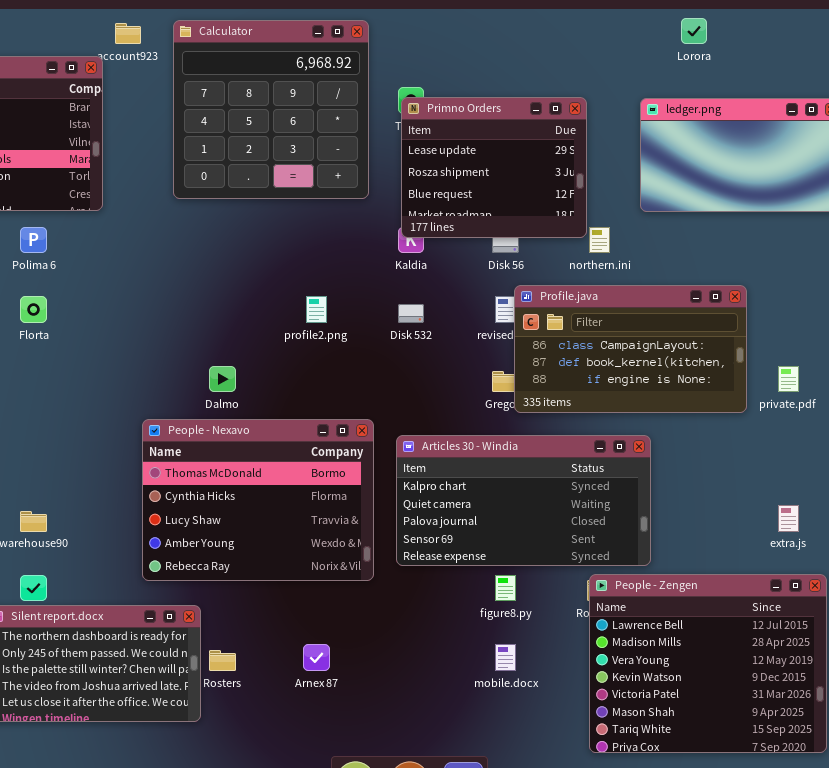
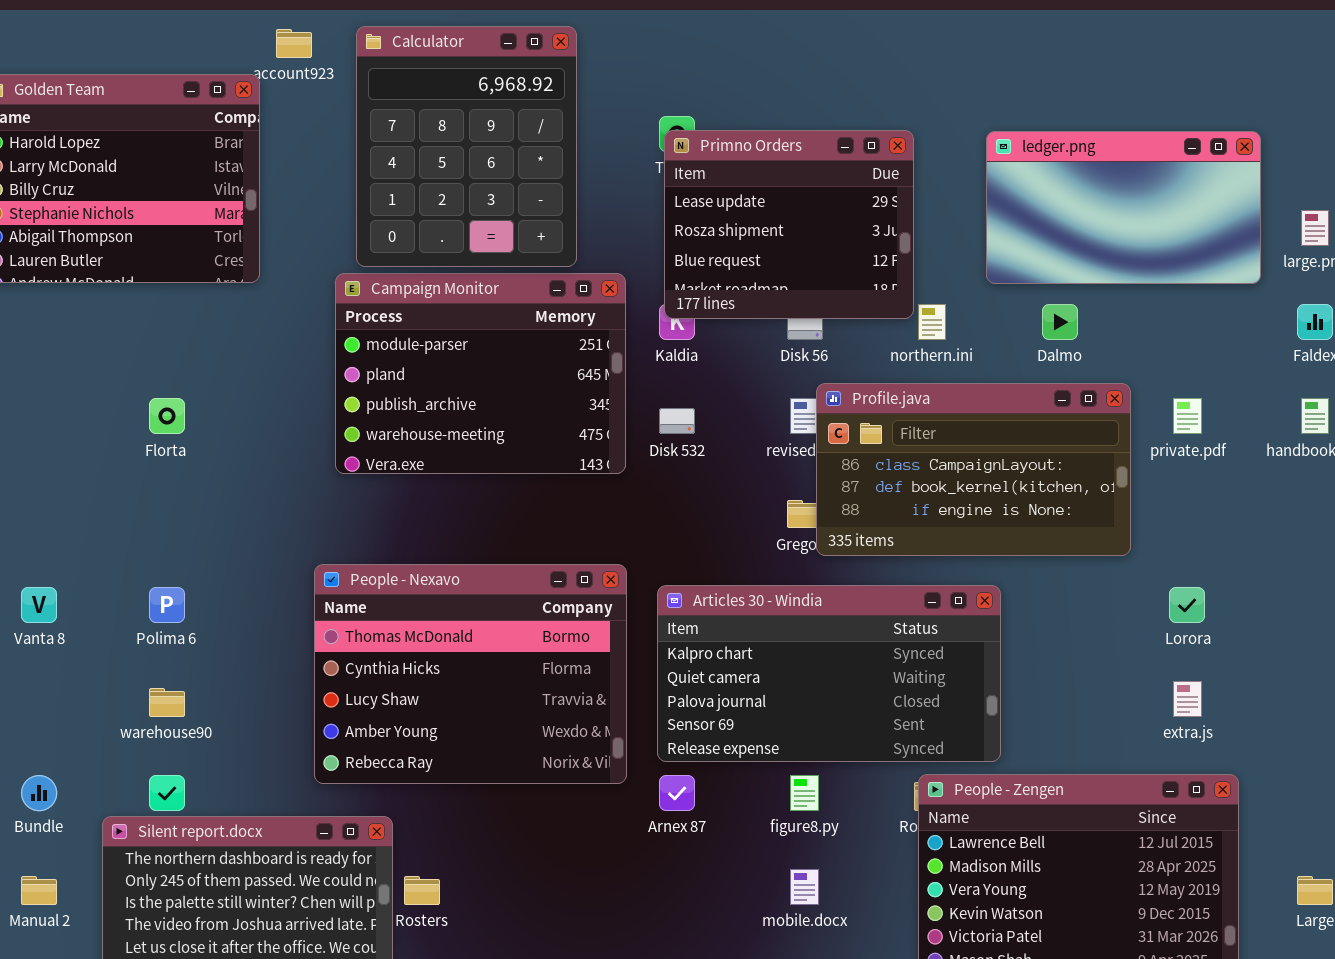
Lorora: [681,18,707,44] -> [1169,587,1205,623], moved
Calculator: [173,20,369,199] -> [356,26,577,267], resized
Campaign Monitor: none -> [335,273,626,474], opened
Polima 6: [20,227,47,253] -> [149,587,185,623], moved
Dalmo: [209,366,236,392] -> [1042,304,1078,340], moved
private.pdf: [778,366,799,392] -> [1173,398,1202,434], moved
Arnex 87: [303,644,330,671] -> [659,775,695,811], moved

